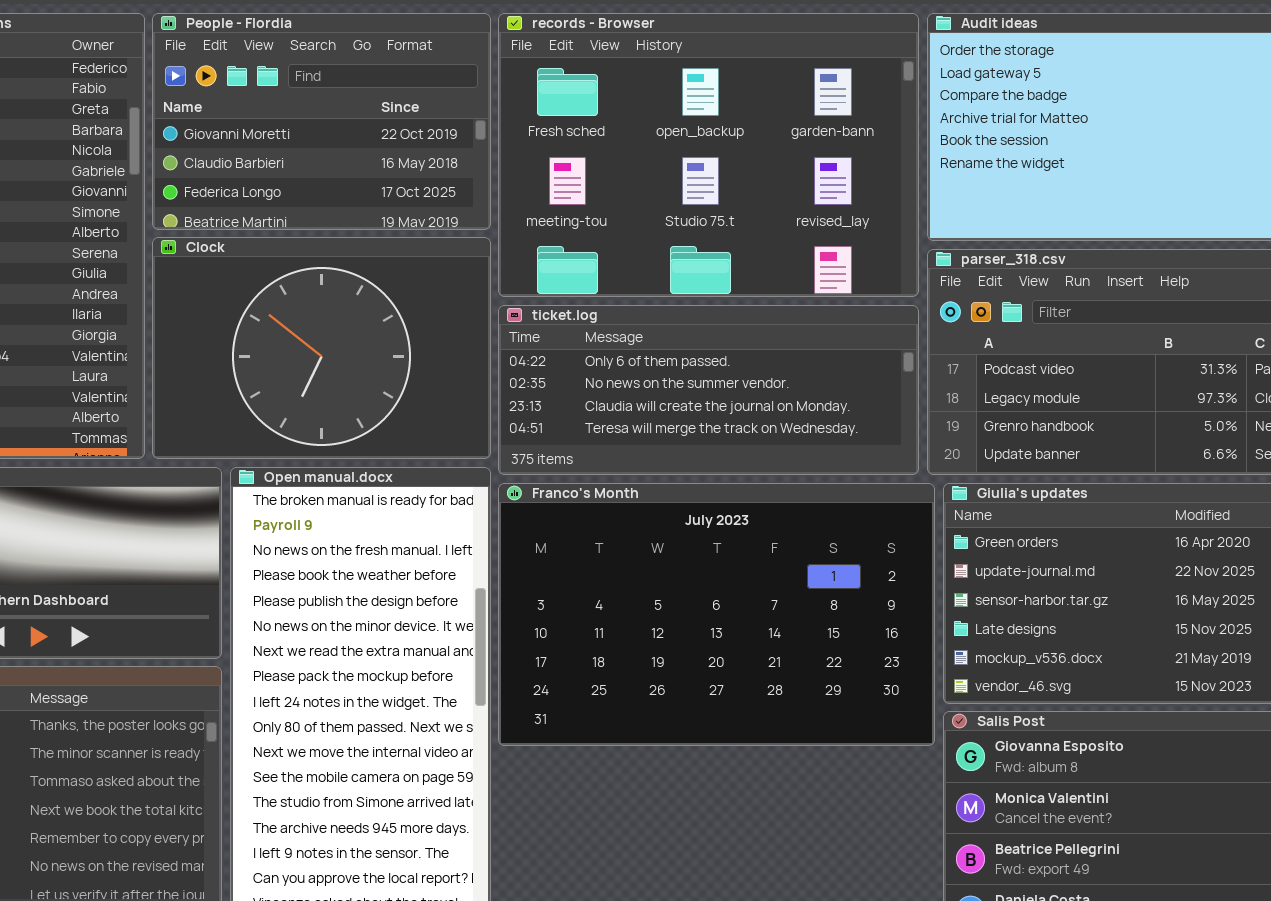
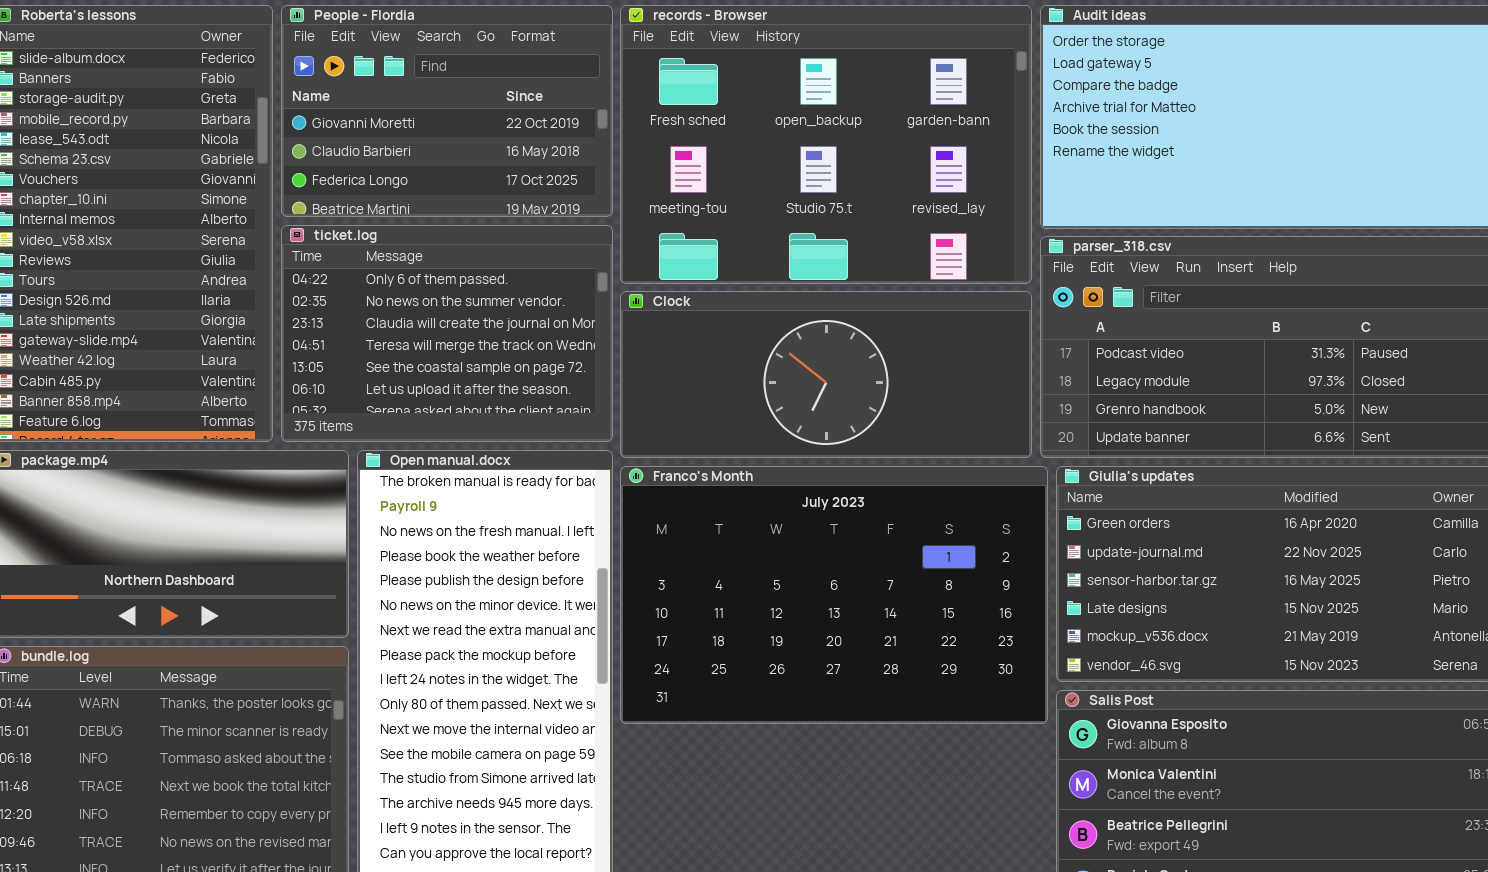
Clock: [152,237,491,459] -> [620,291,1032,458], moved, resized
ticket.log: [498,305,919,475] -> [281,225,613,442], moved, resized

